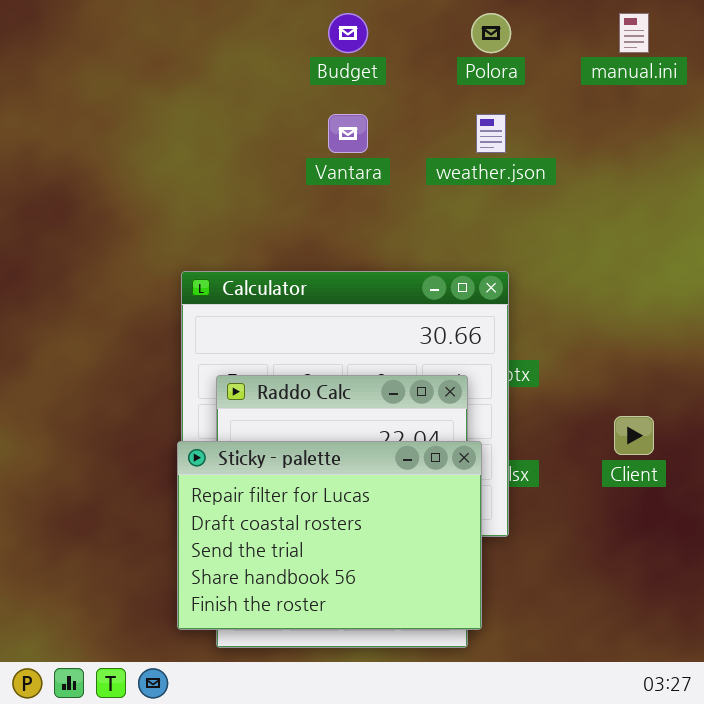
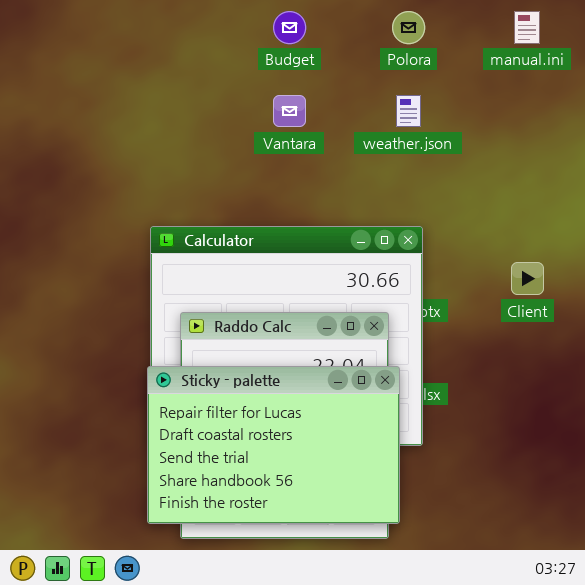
Client: [614,416,654,455] -> [511,262,544,295], moved

